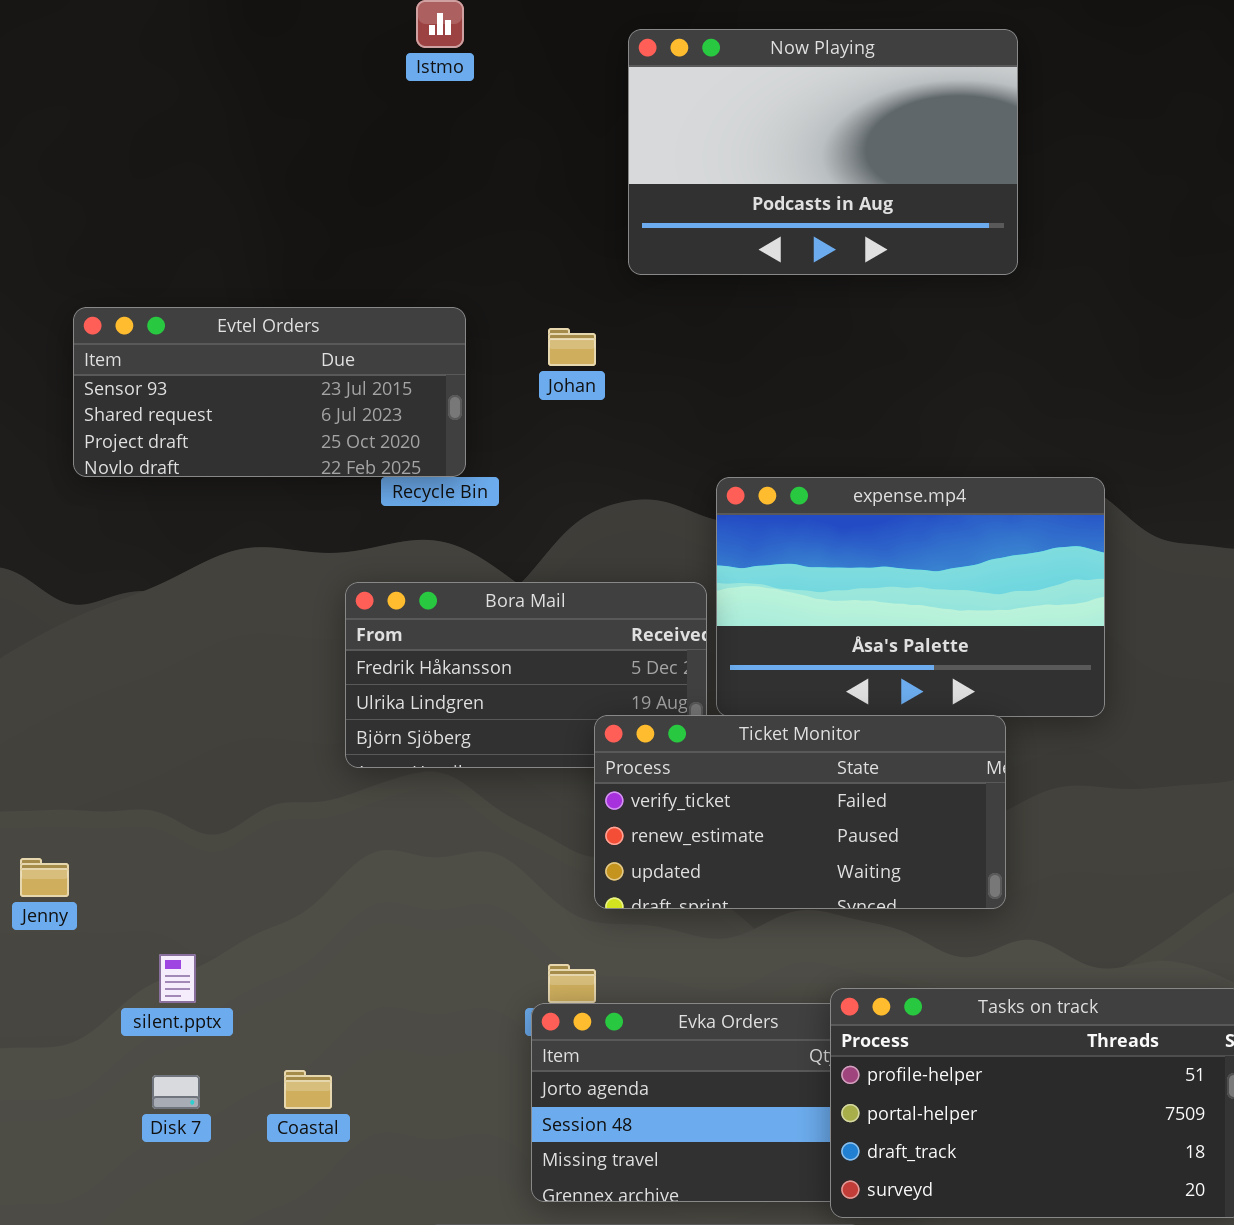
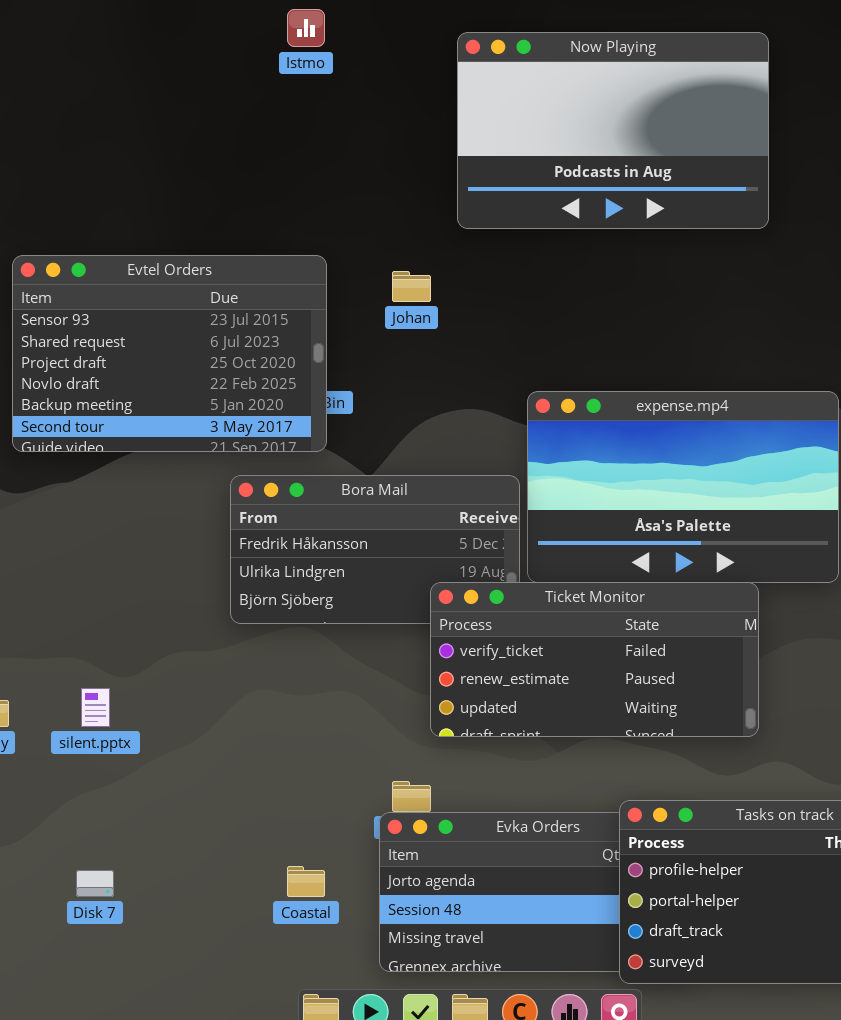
Evtel Orders: [73,307,466,477] -> [12,255,327,452], resized
silent.pptx: [159,954,196,1003] -> [81,688,110,727], moved
Coastal: [284,1070,332,1109] -> [287,866,325,897], moved

